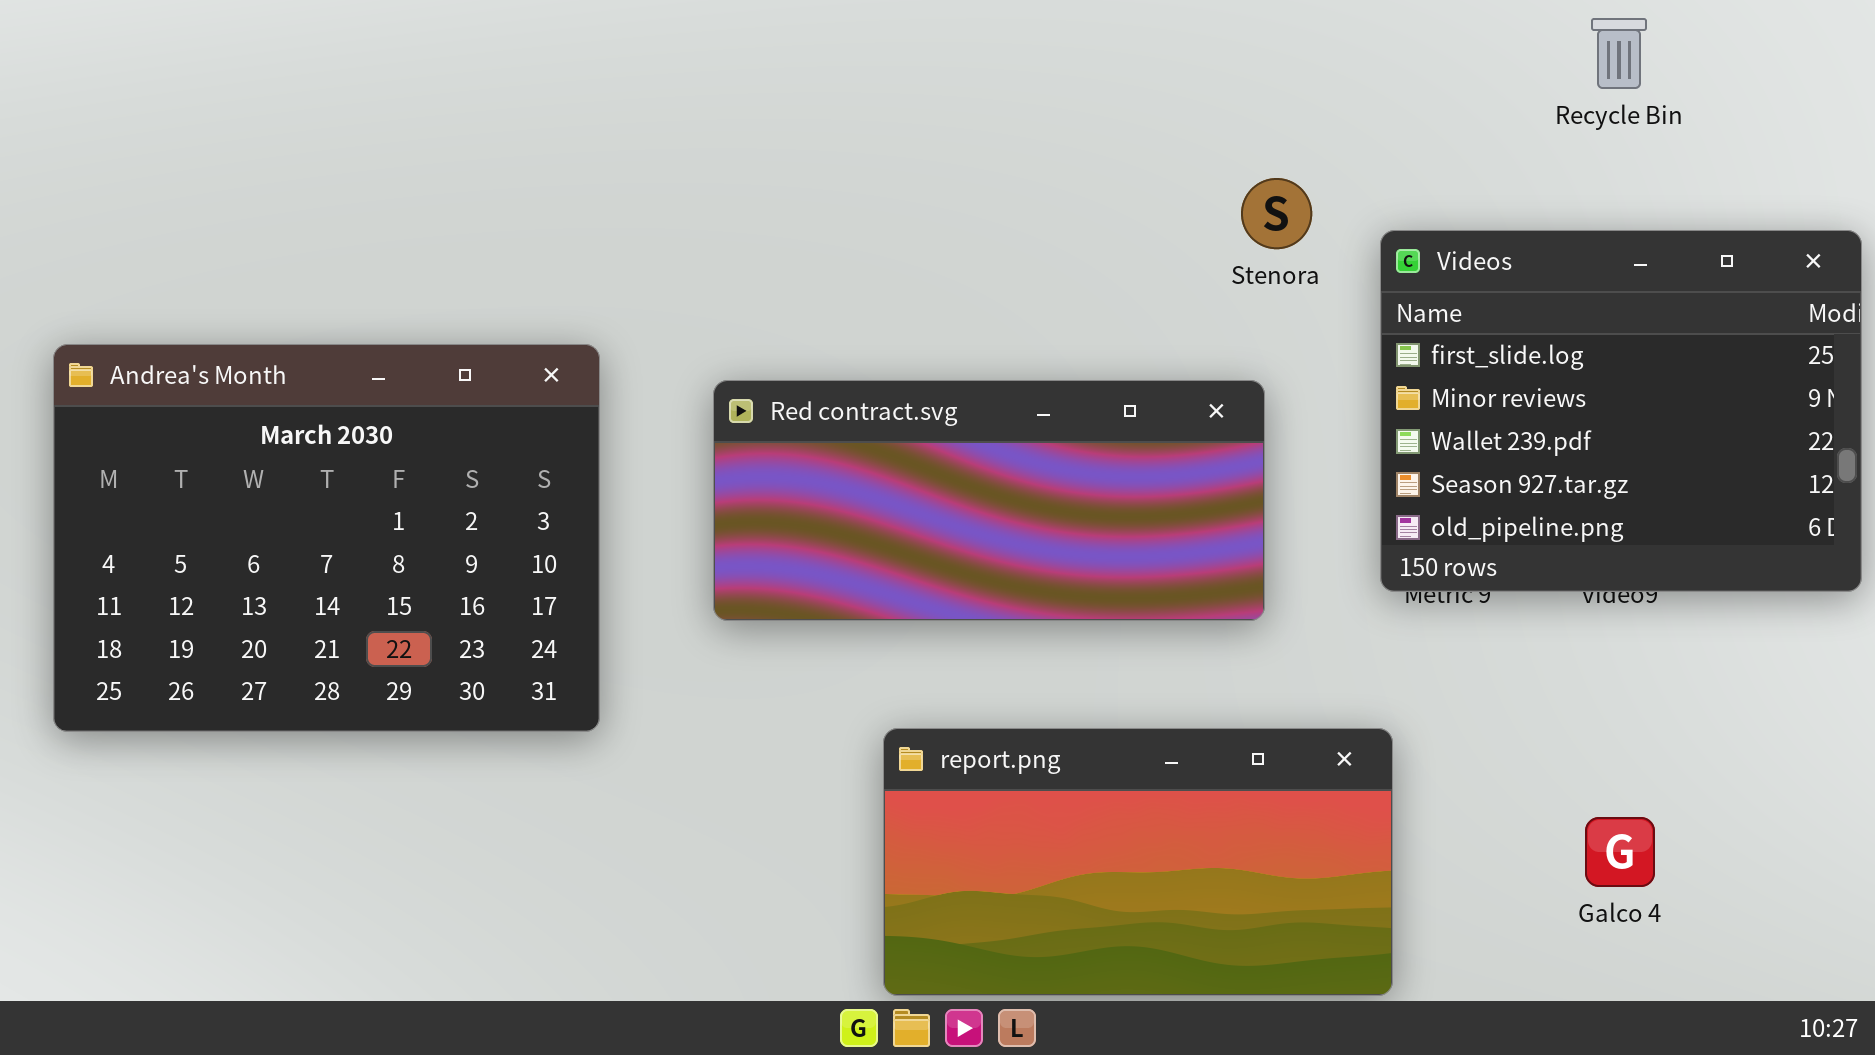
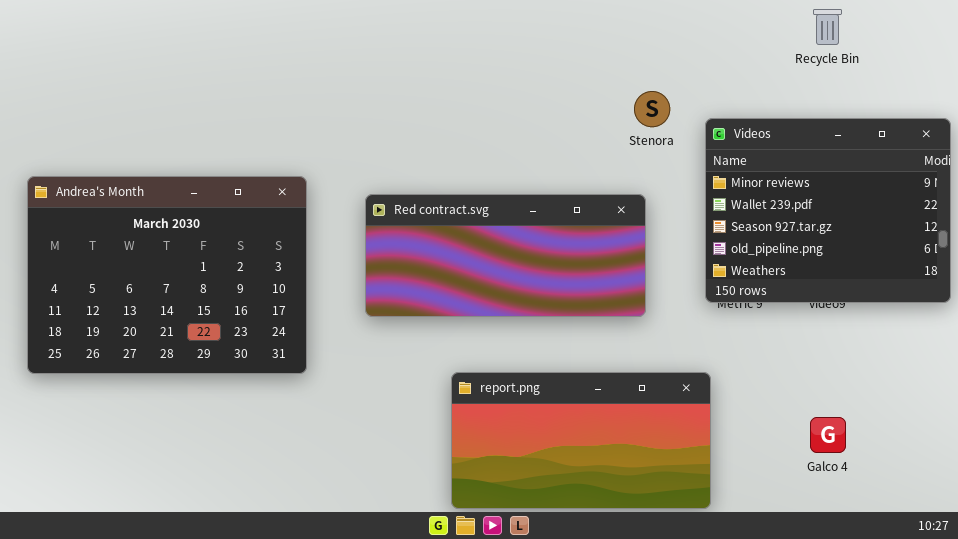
Videos: [1380,230,1862,592] -> [705,118,951,303], scrolled down 1 row

